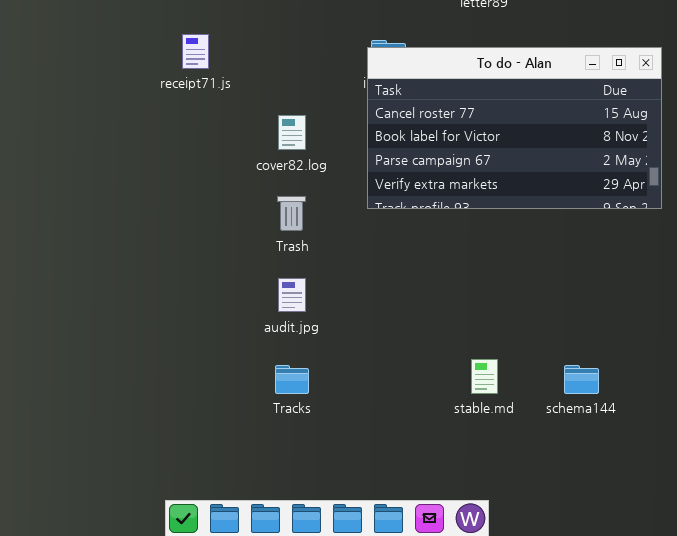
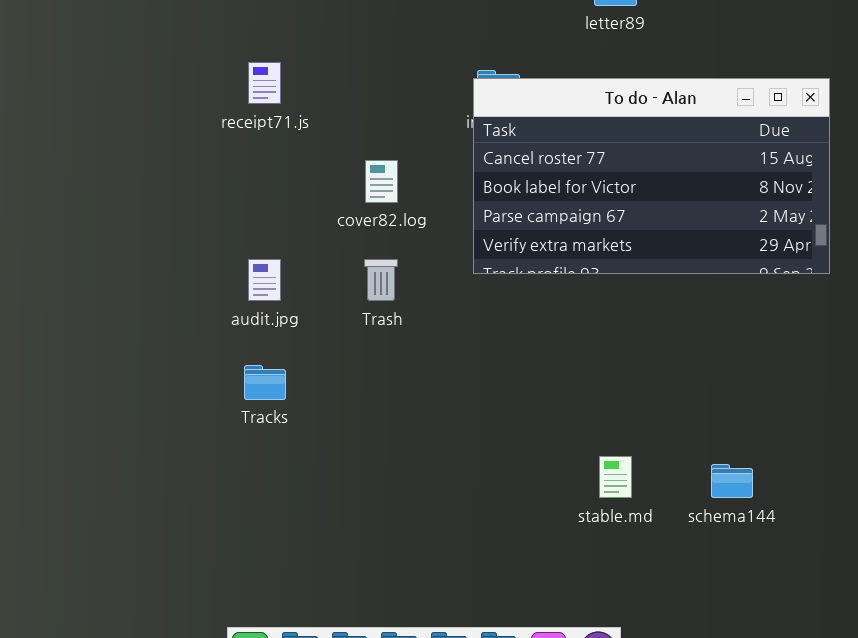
audit.jpg: [278,278,306,312] -> [248,259,281,301], moved
Tracks: [275,365,309,394] -> [244,365,286,400], moved

